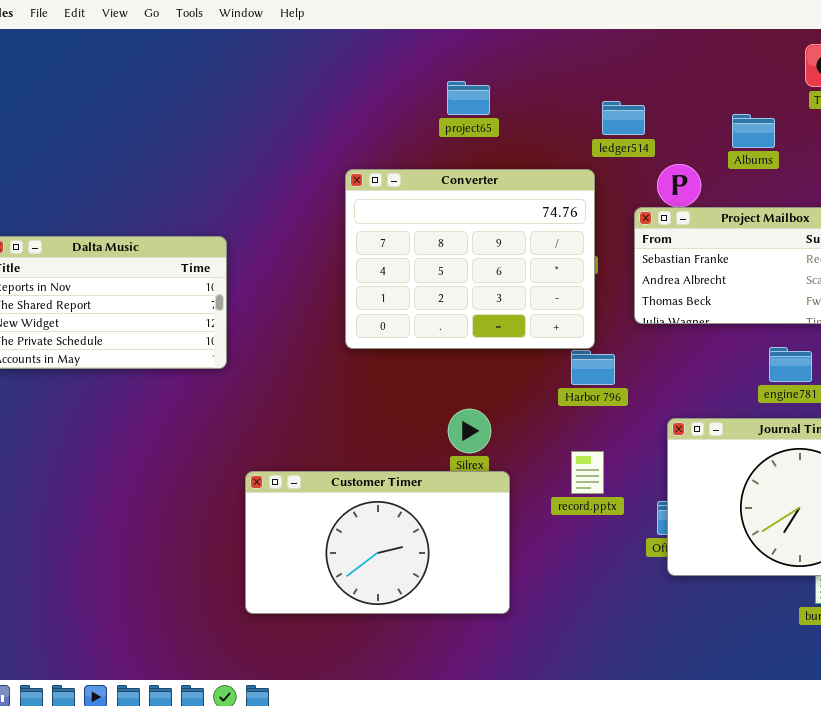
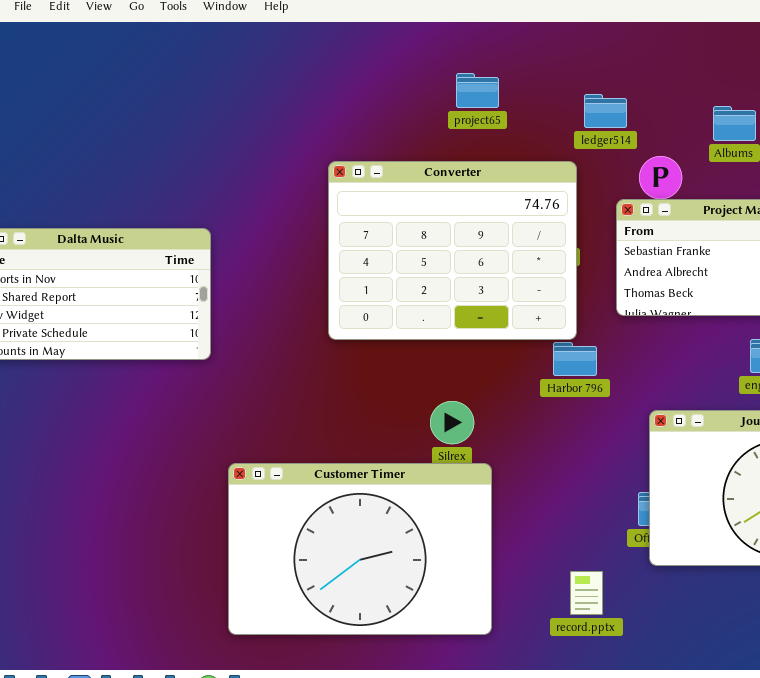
project65: [447,81,490,115] -> [456,73,499,108], moved
record.pptx: [571,451,604,494] -> [570,571,603,615], moved
Customer Timer: [245,471,510,614] -> [228,463,492,635], resized

